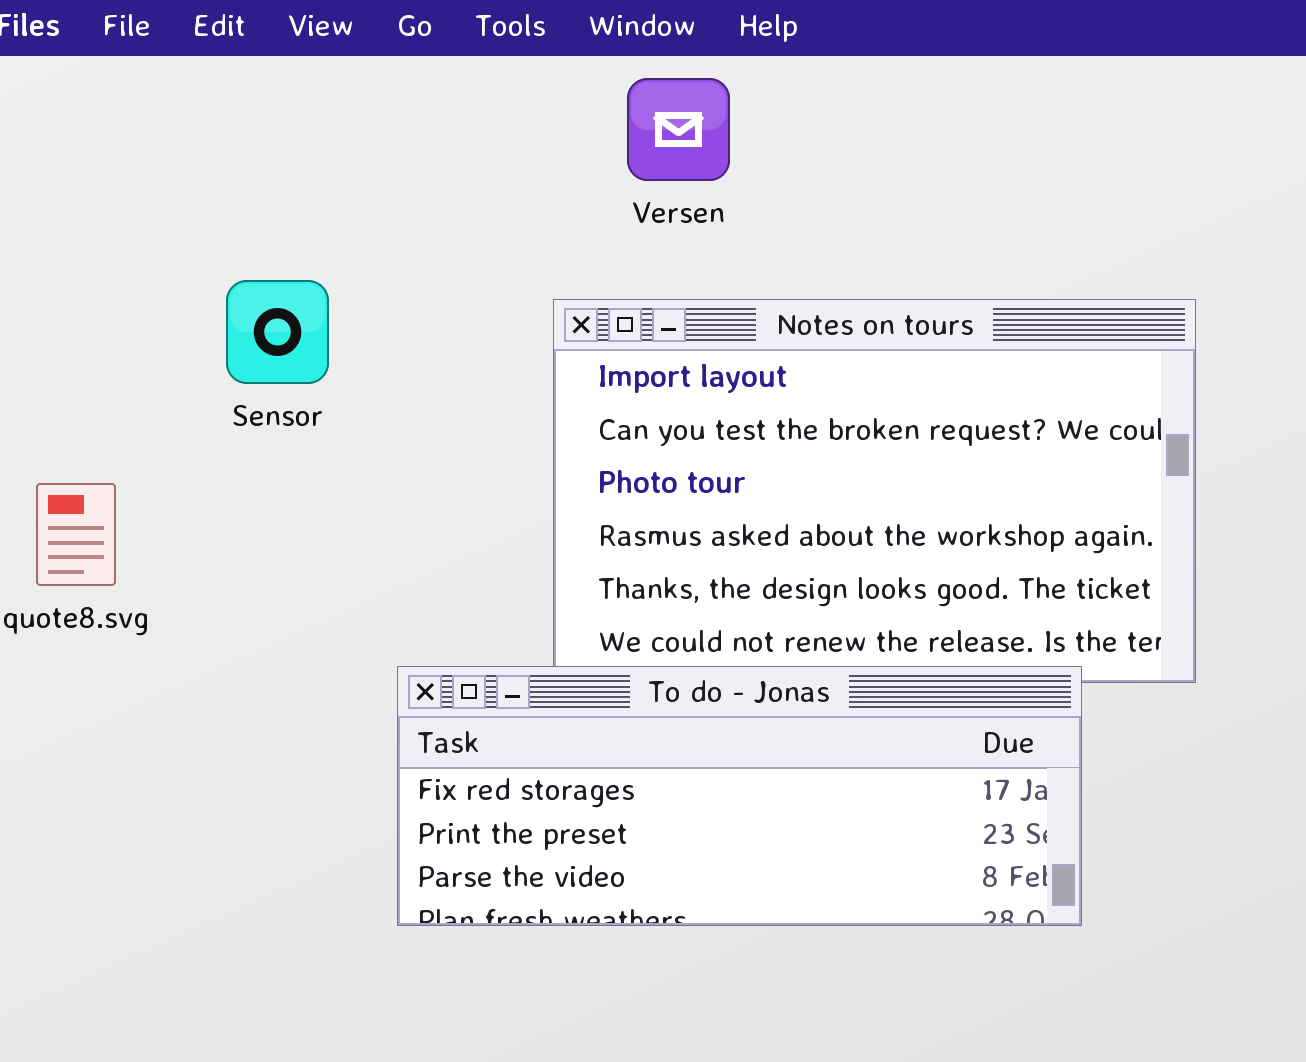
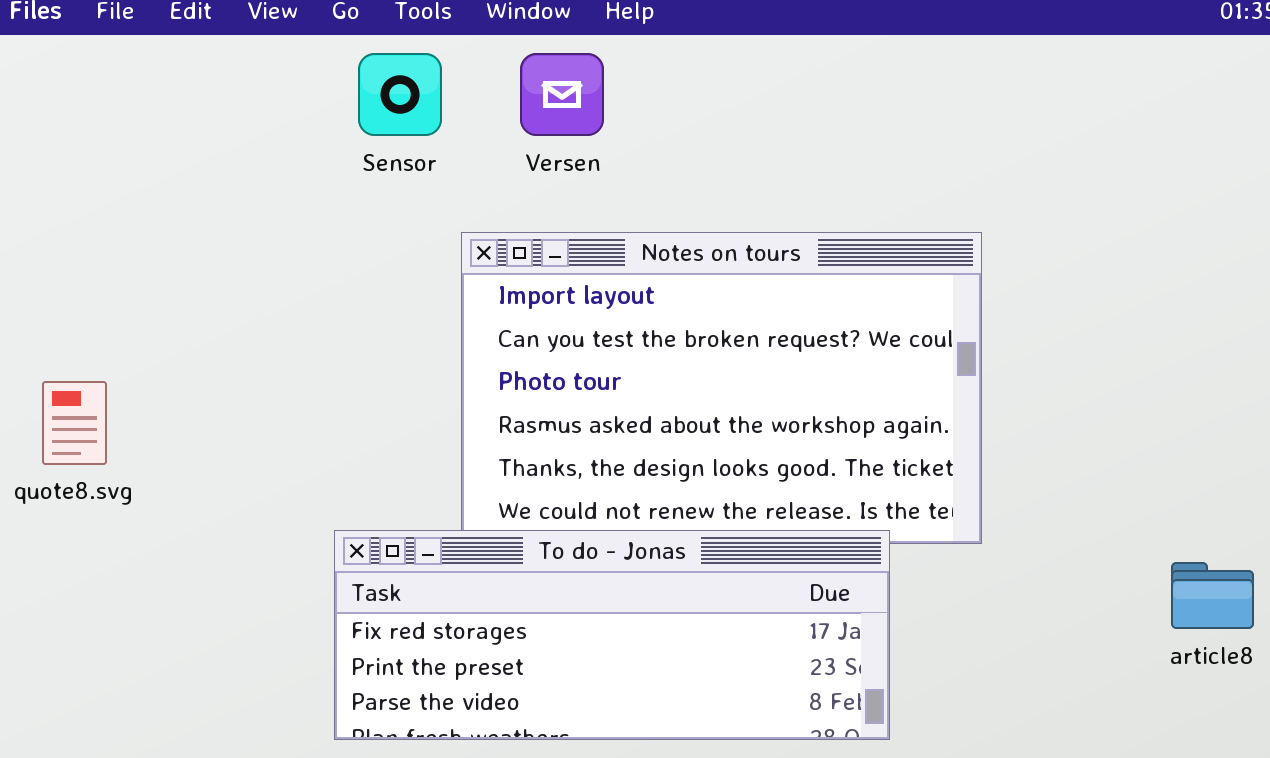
Sensor: [226,280,329,384] -> [358,53,442,136], moved

